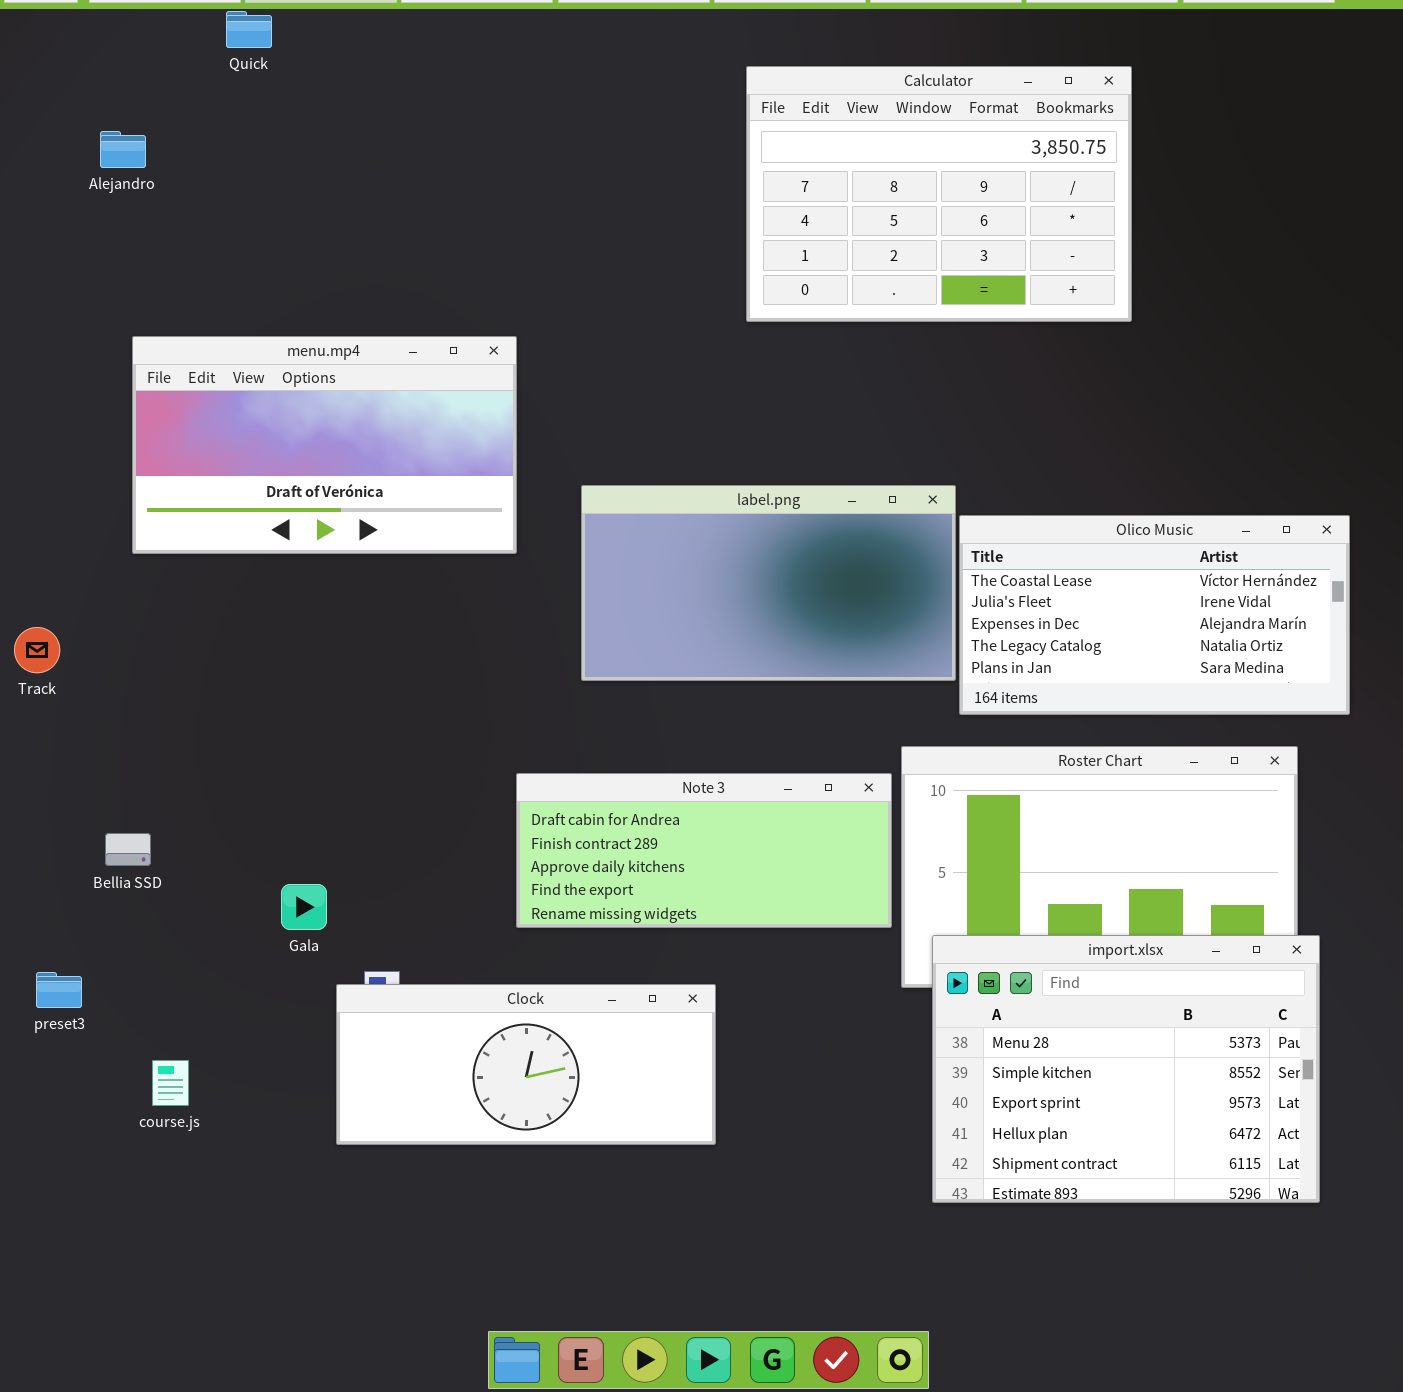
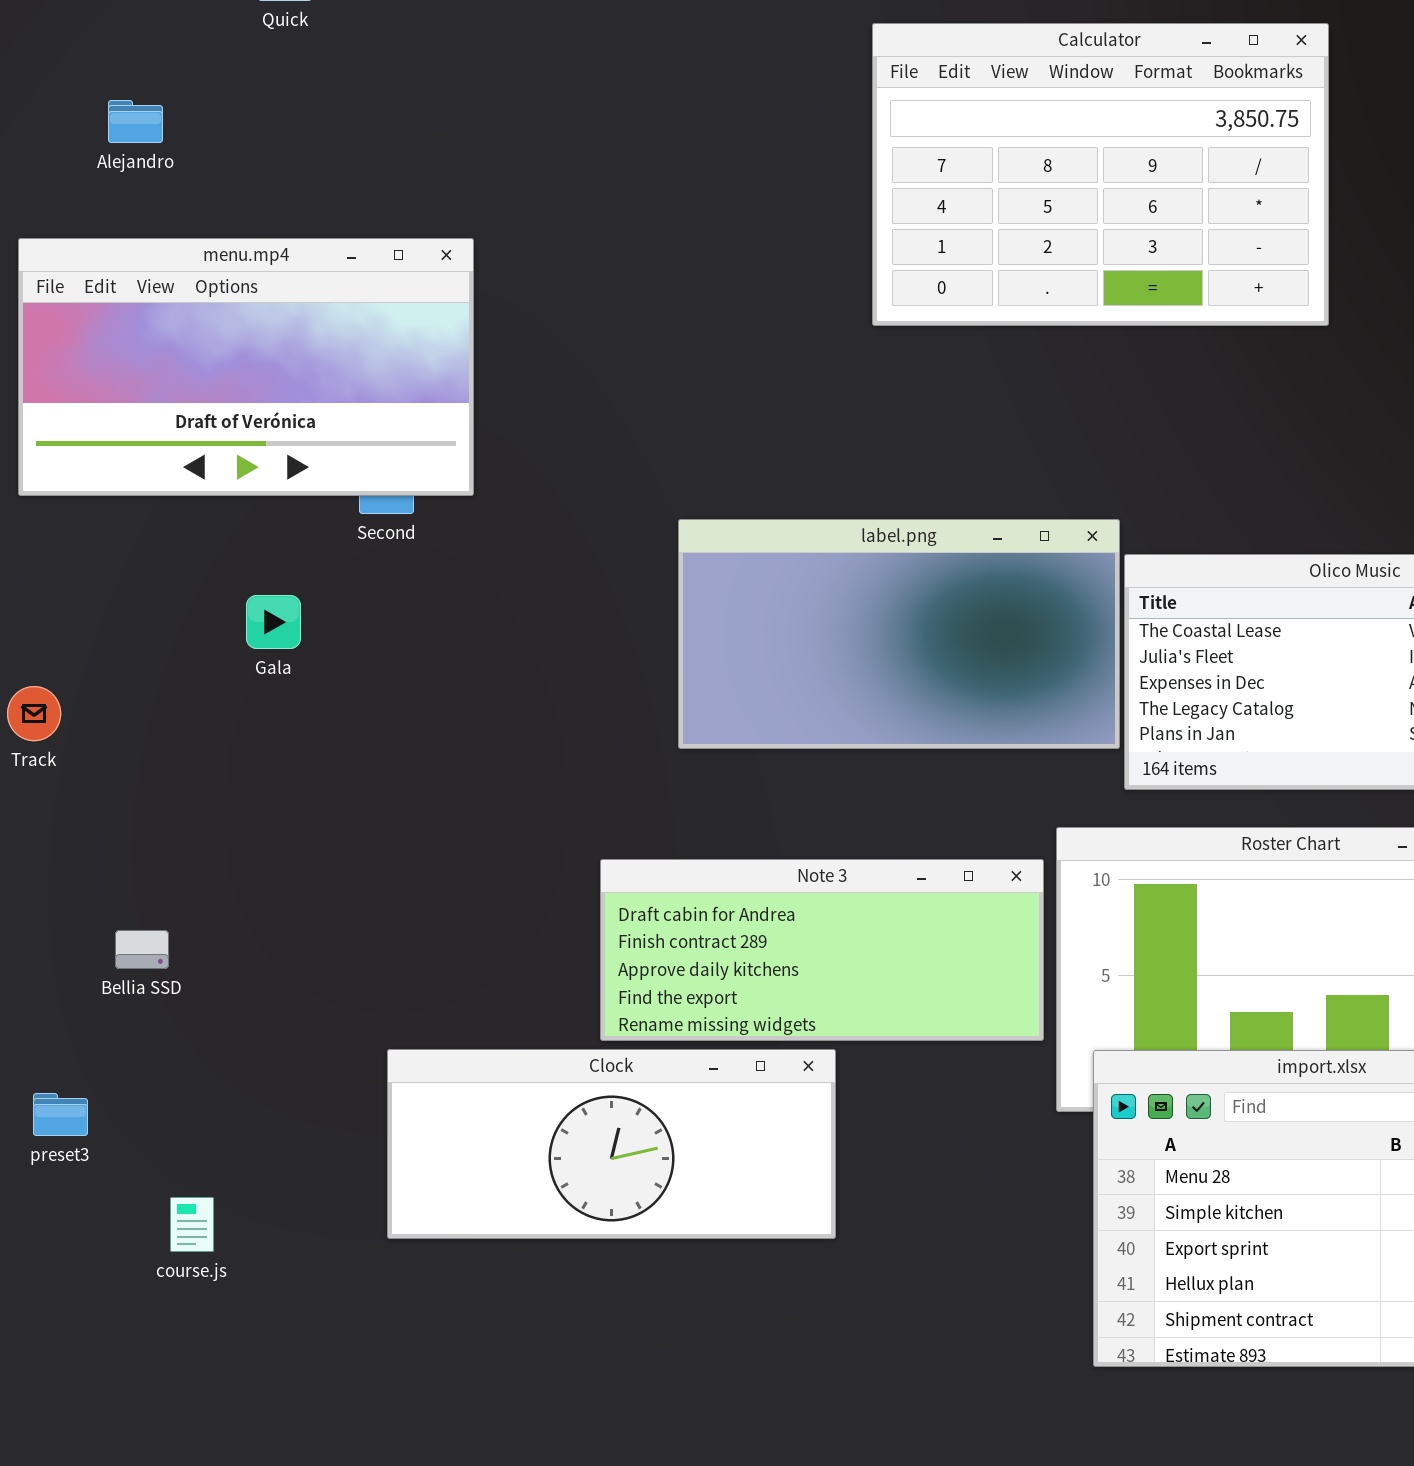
menu.mp4: [132,336,517,554] -> [18,238,474,496], moved
Gala: [281,884,327,930] -> [246,595,301,649], moved
Clock: [336,984,716,1145] -> [387,1049,836,1239], moved

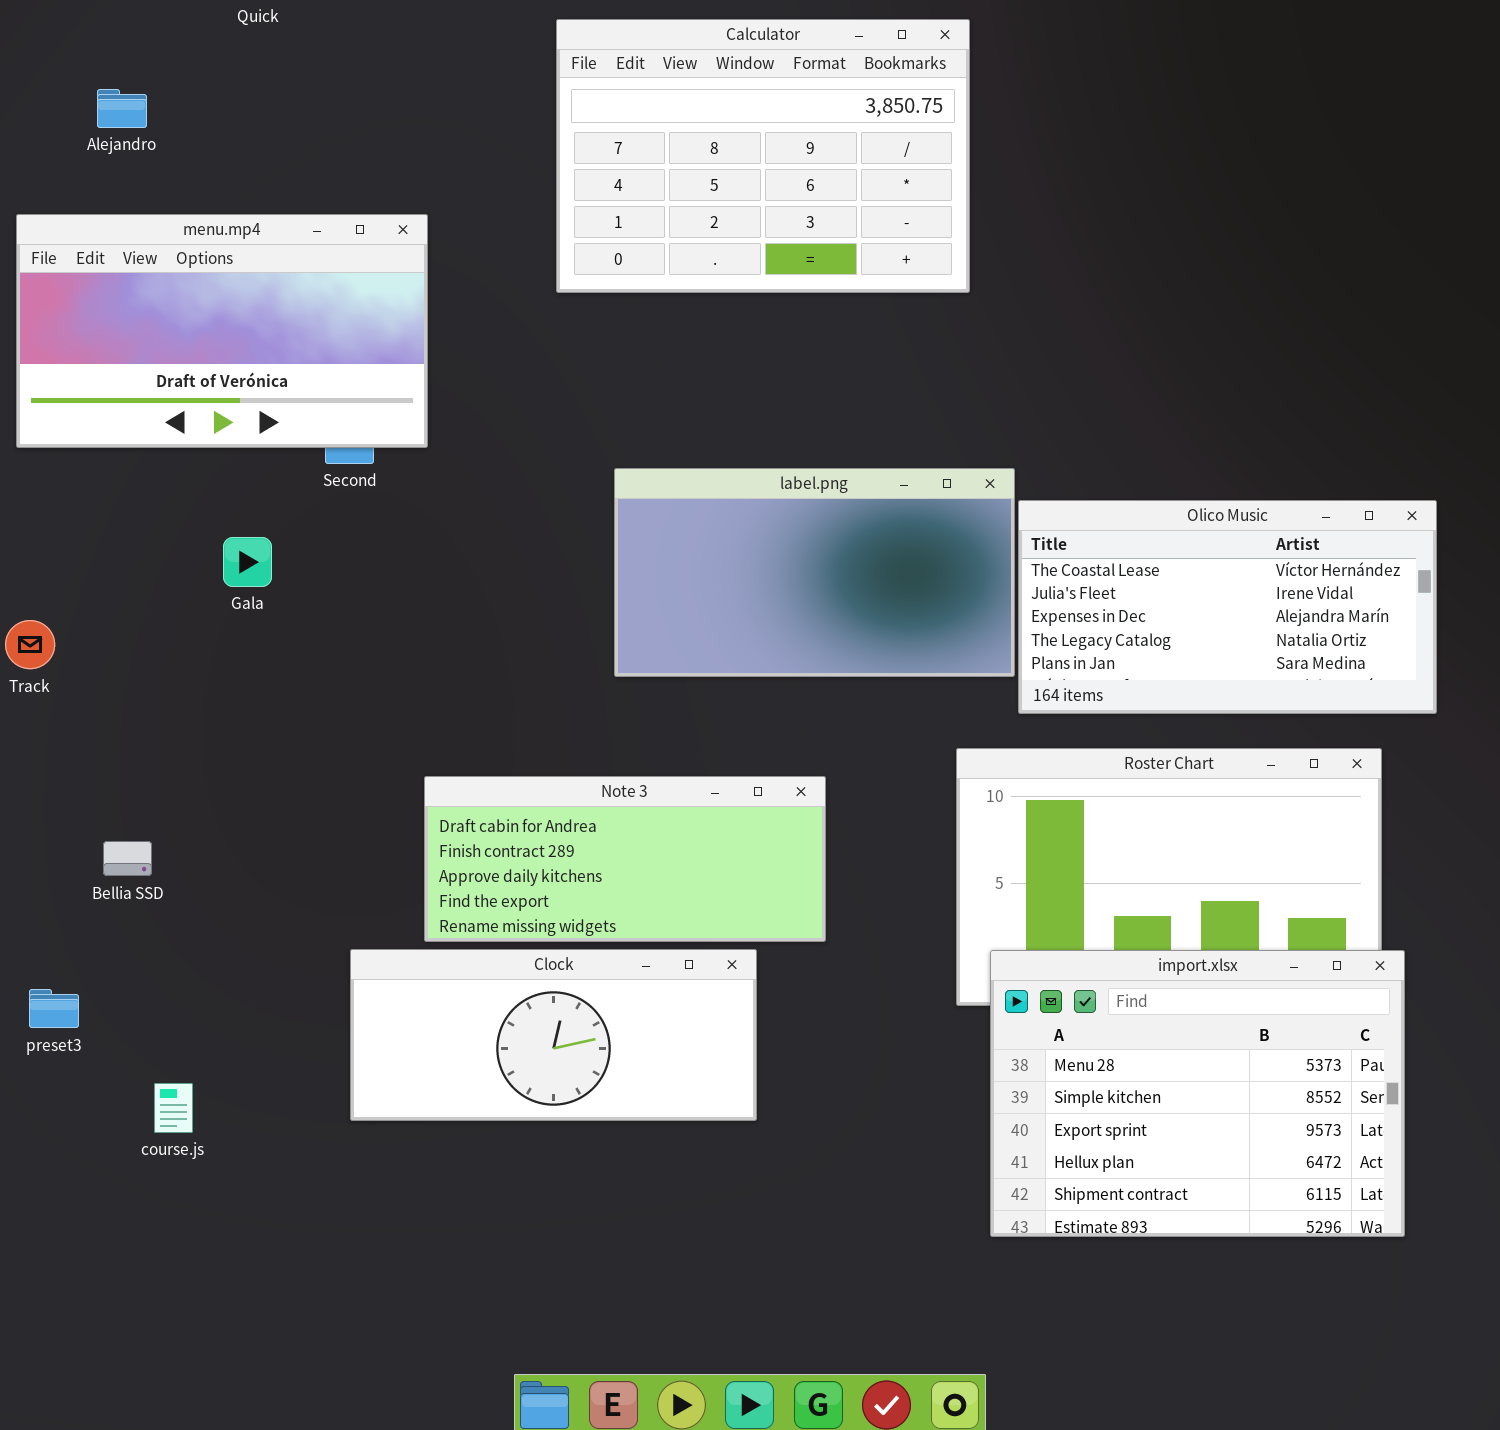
Calculator: [872,23,1329,326] -> [556,19,970,293], moved
Note 3: [600,859,1044,1041] -> [424,776,826,942], moved

